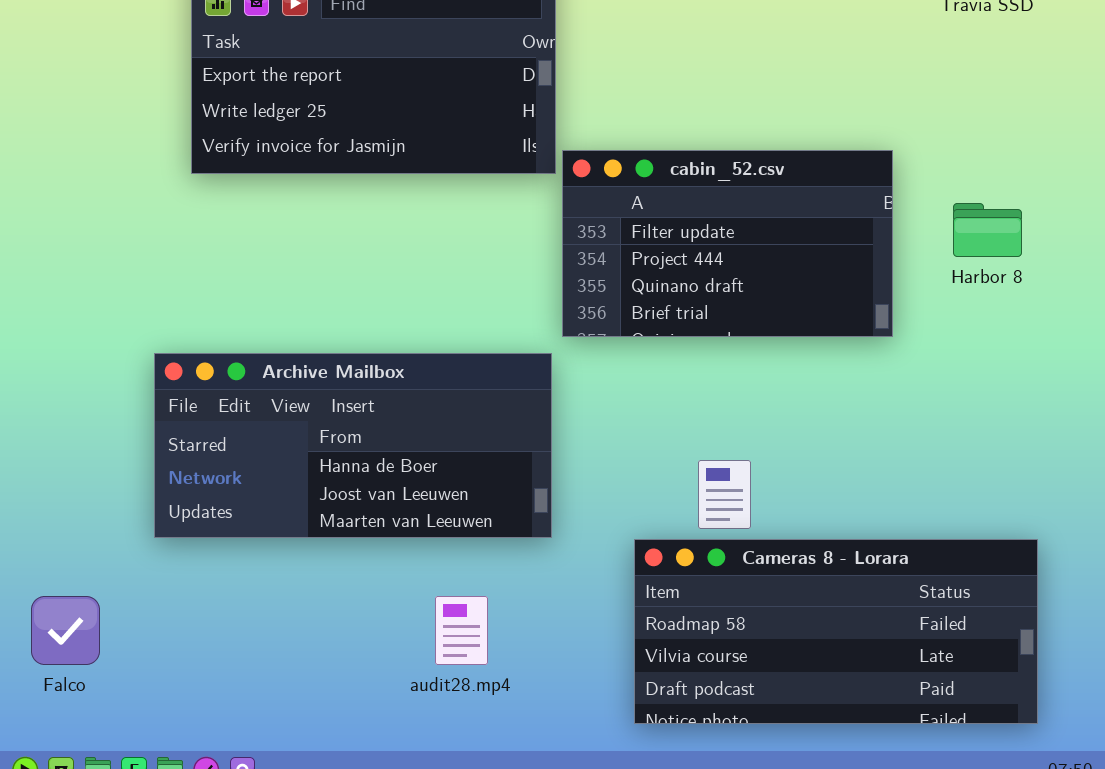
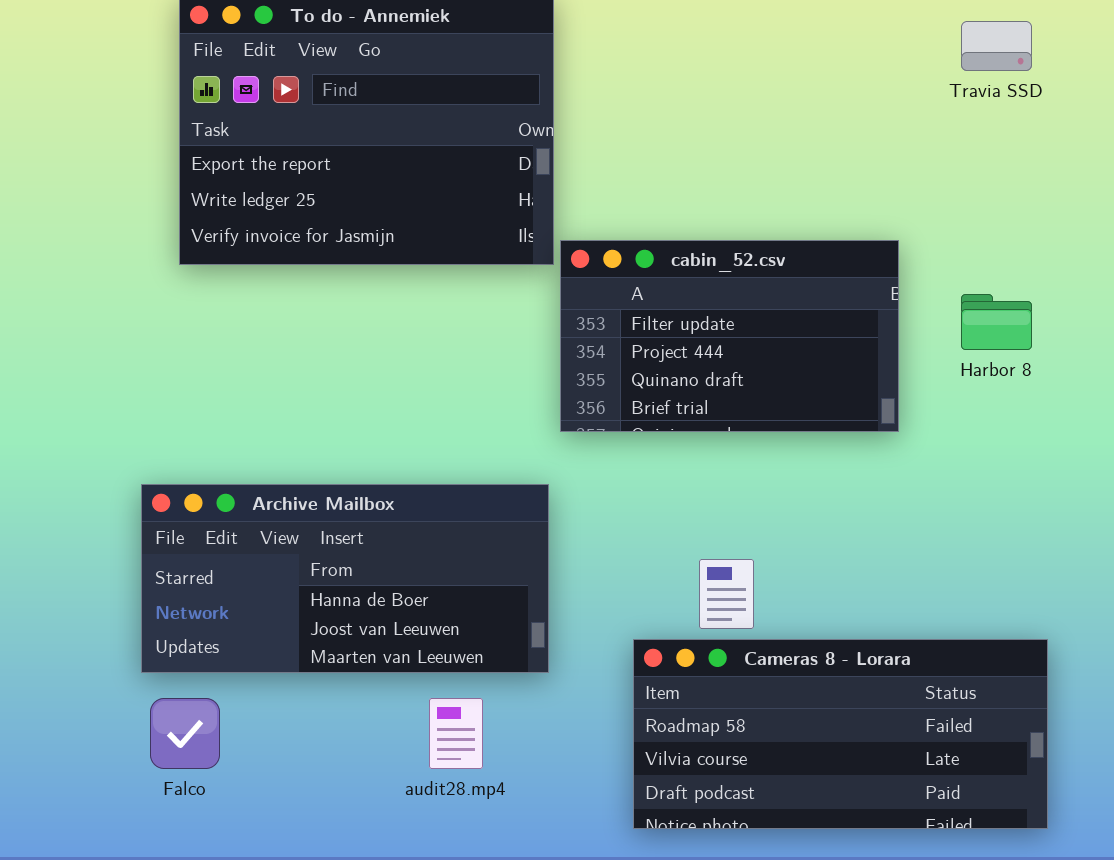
Archive Mailbox: [154,353,552,538] -> [141,484,549,673], moved
Falco: [31,596,100,665] -> [150,698,220,769], moved

